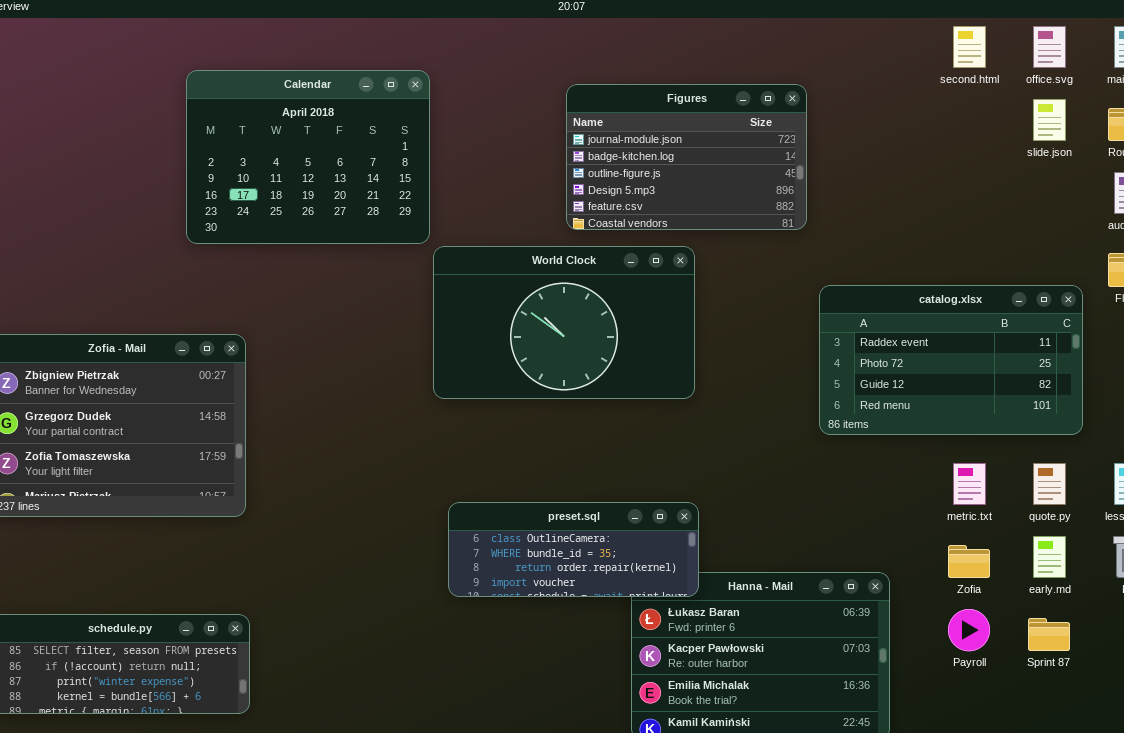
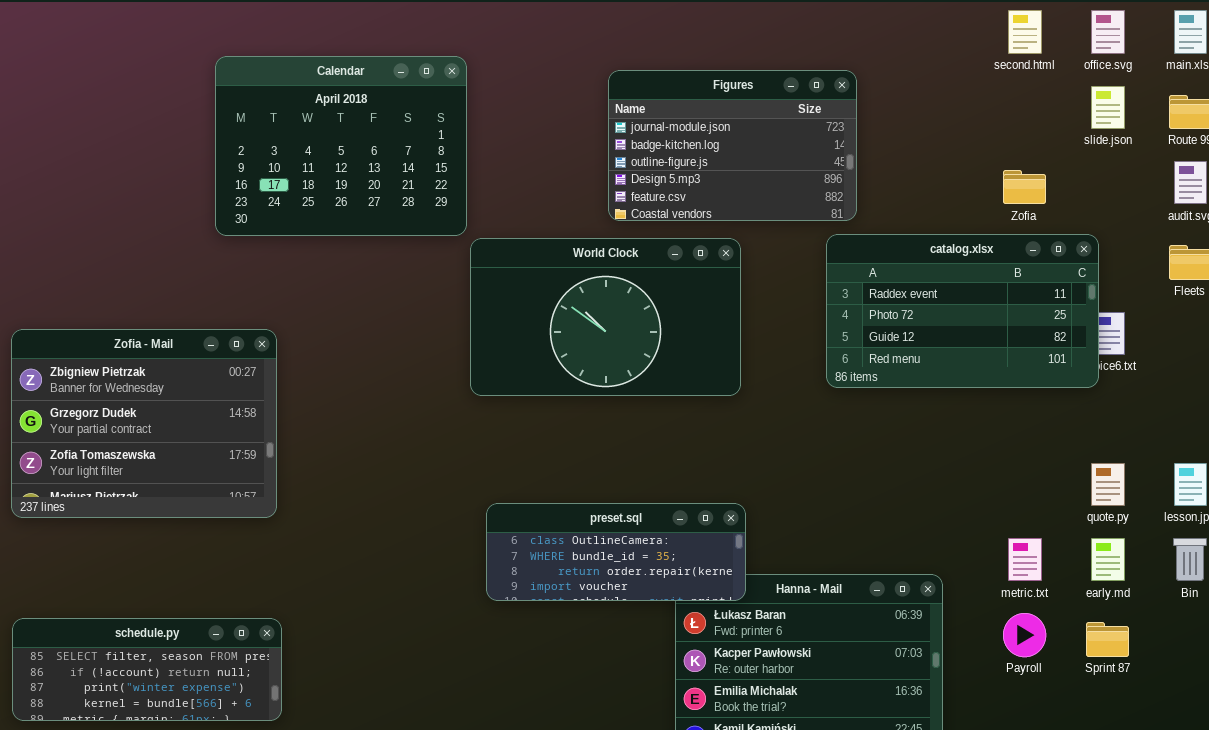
catalog.xlsx: [819,285,1083,435] -> [826,234,1099,388], moved
metric.txt: [953,463,986,505] -> [1008,538,1042,581], moved
Zofia: [948,545,990,578] -> [1003,170,1046,204], moved

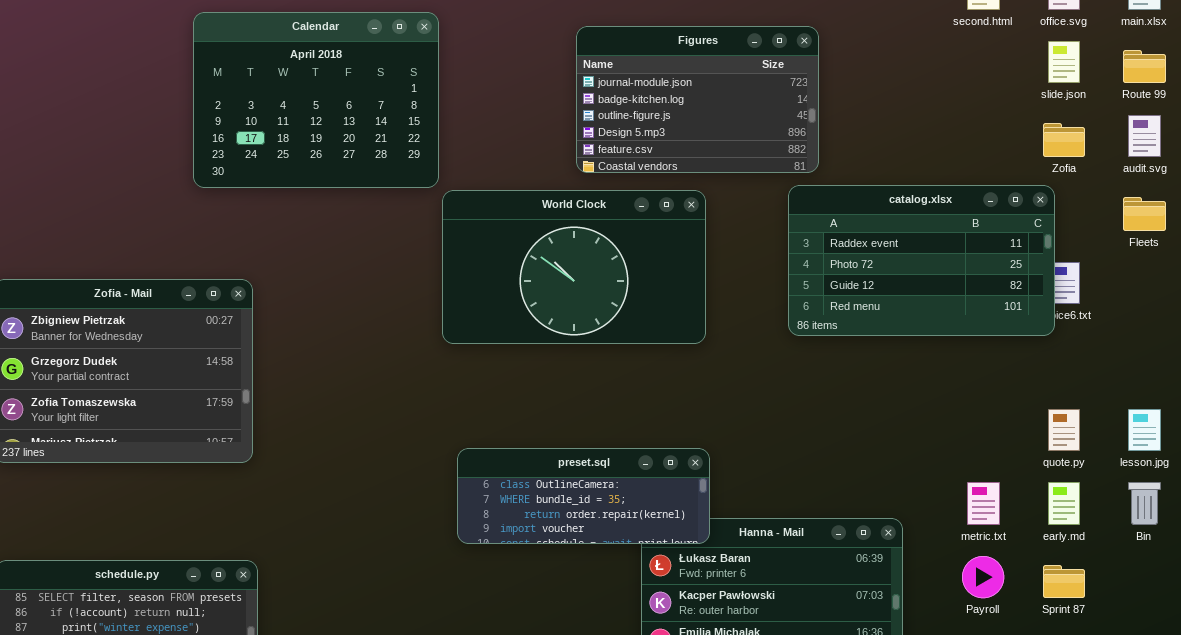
Zofia: [1003,170,1046,204] -> [1043,123,1085,157], moved

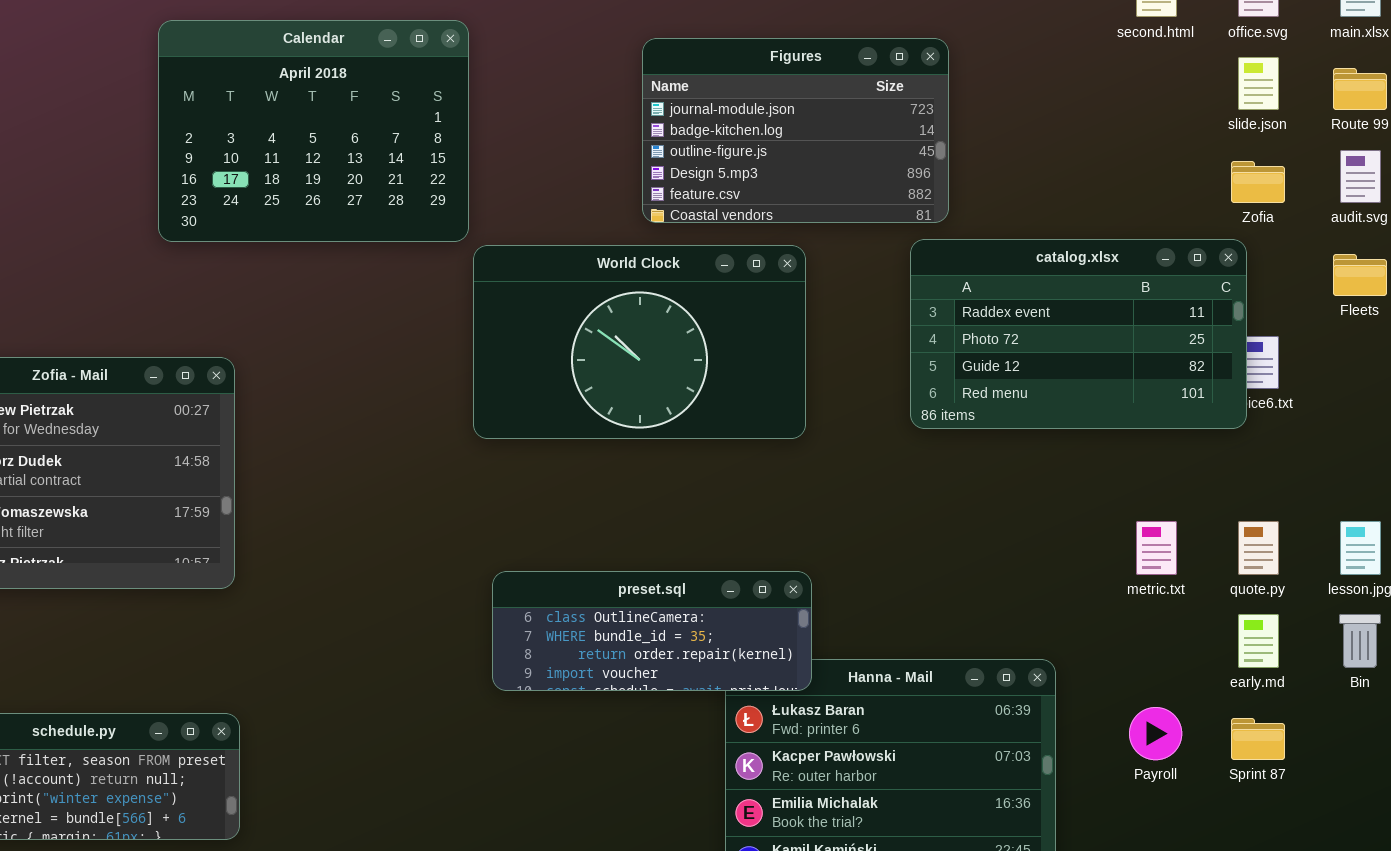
metric.txt: [967,482,1000,525] -> [1136,521,1177,575], moved

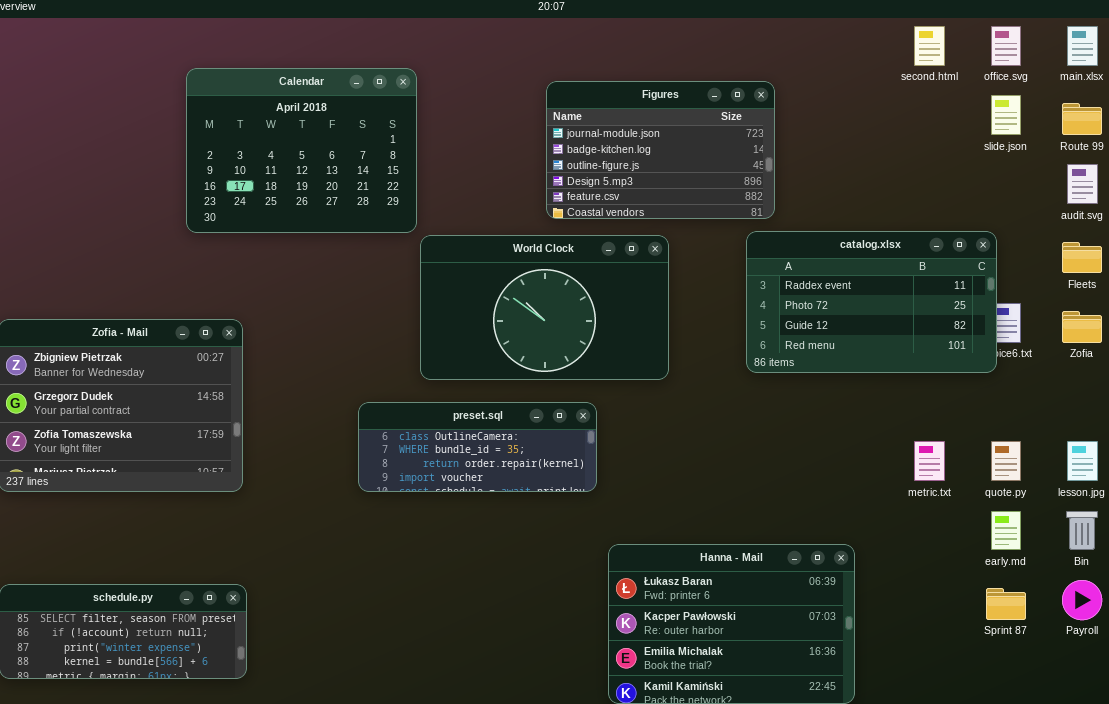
Zofia: [1231,161,1285,203] -> [1062,311,1102,343], moved
preset.sql: [492,571,812,691] -> [358,402,597,492], moved
Payroll: [1129,707,1182,760] -> [1062,580,1102,620], moved

